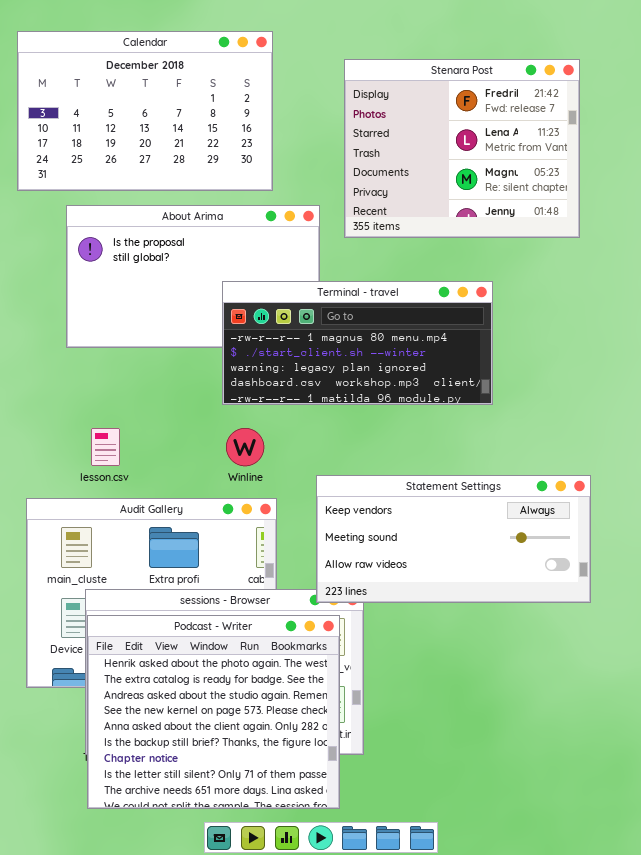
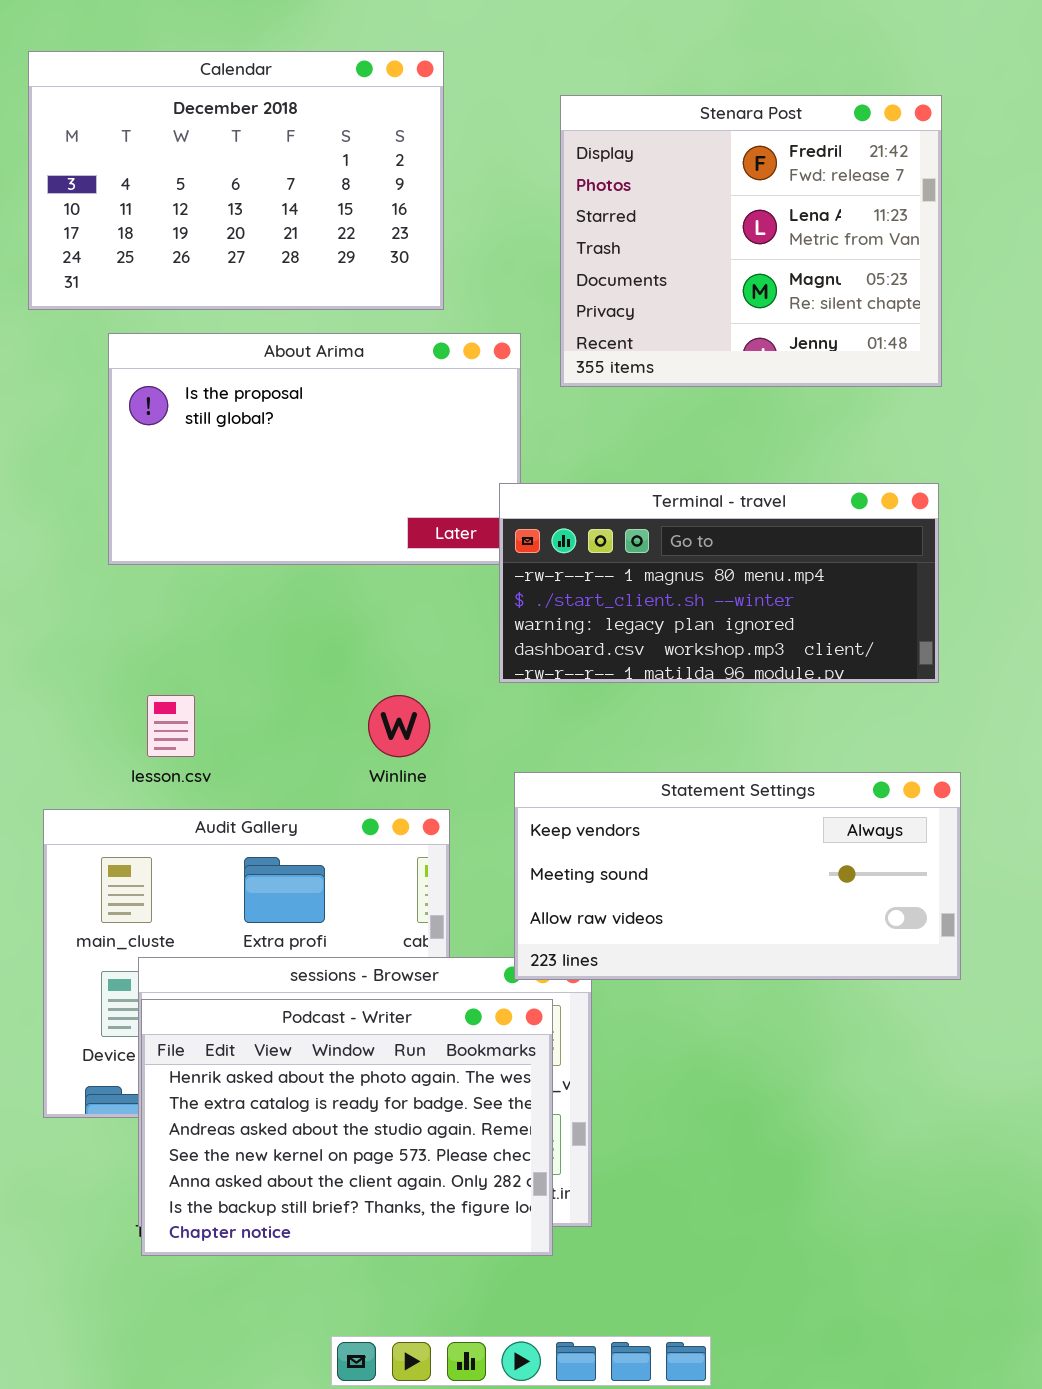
Terminal - travel: [222,281,493,405] -> [499,483,939,683], moved
Podcast - Writer: [87,615,340,809] -> [141,999,553,1256], resized

